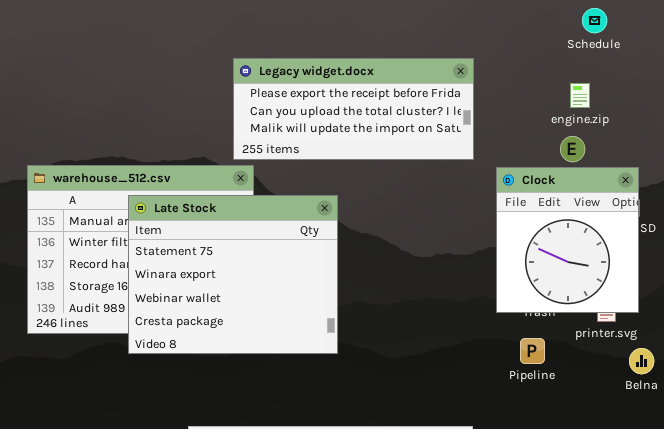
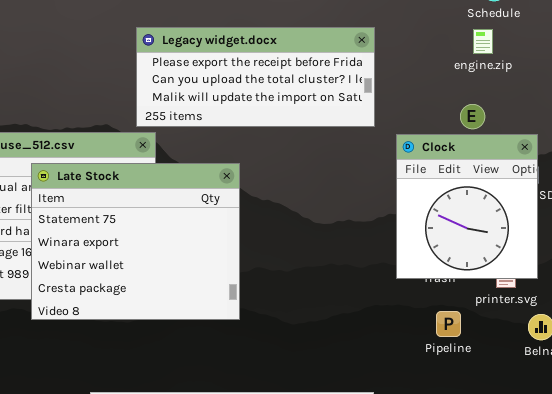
engine.zip: [570,83,590,108] -> [473,29,493,54], moved
Pipeline: [520,338,545,364] -> [436,311,461,337], moved

